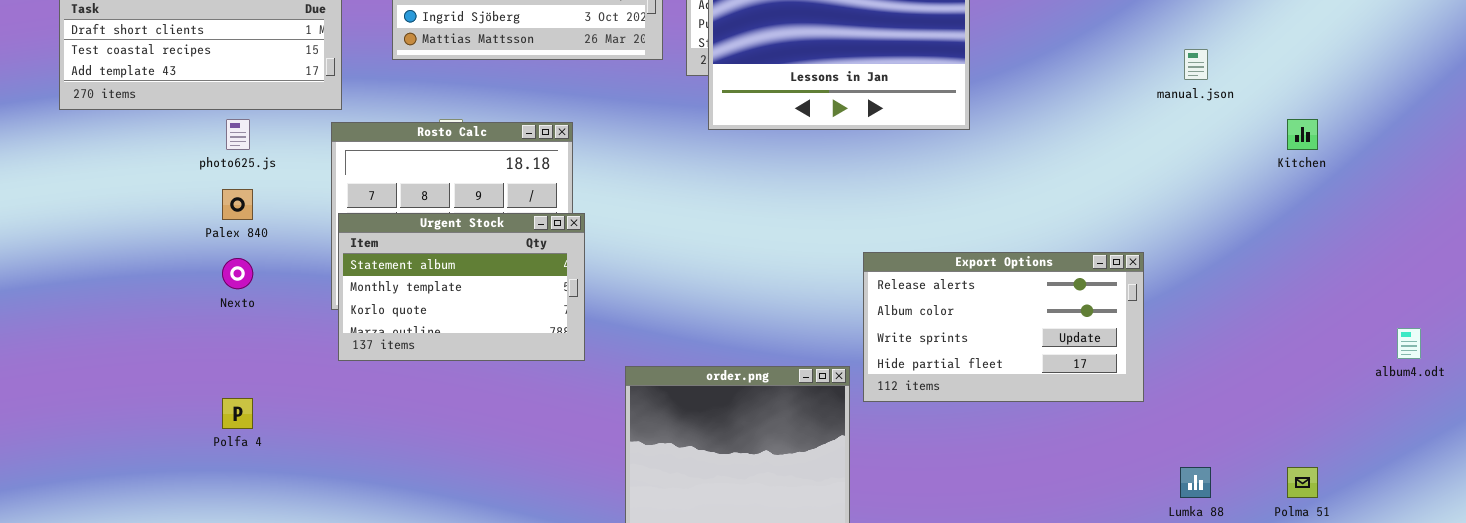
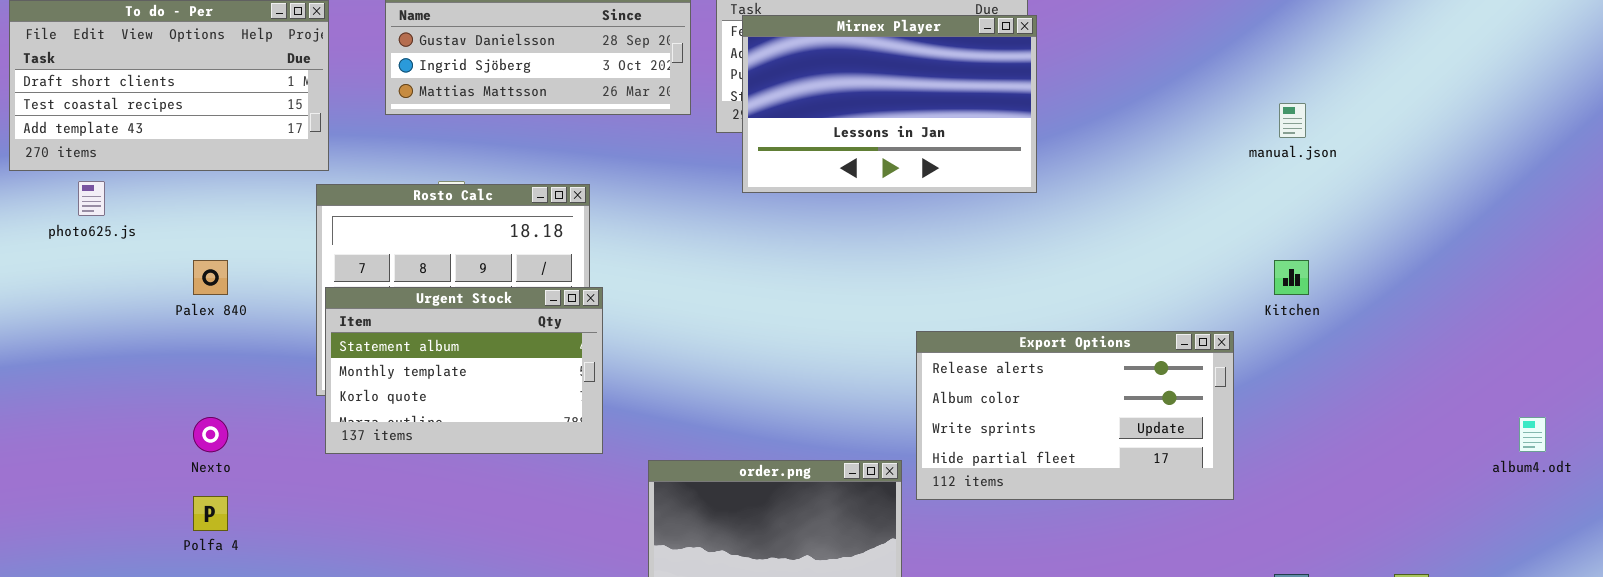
photo625.js: [226,119,250,150] -> [78,181,105,216], moved
Kitchen: [1287,119,1318,150] -> [1274,260,1309,295], moved
Nexto: [222,258,253,289] -> [193,417,228,452], moved

